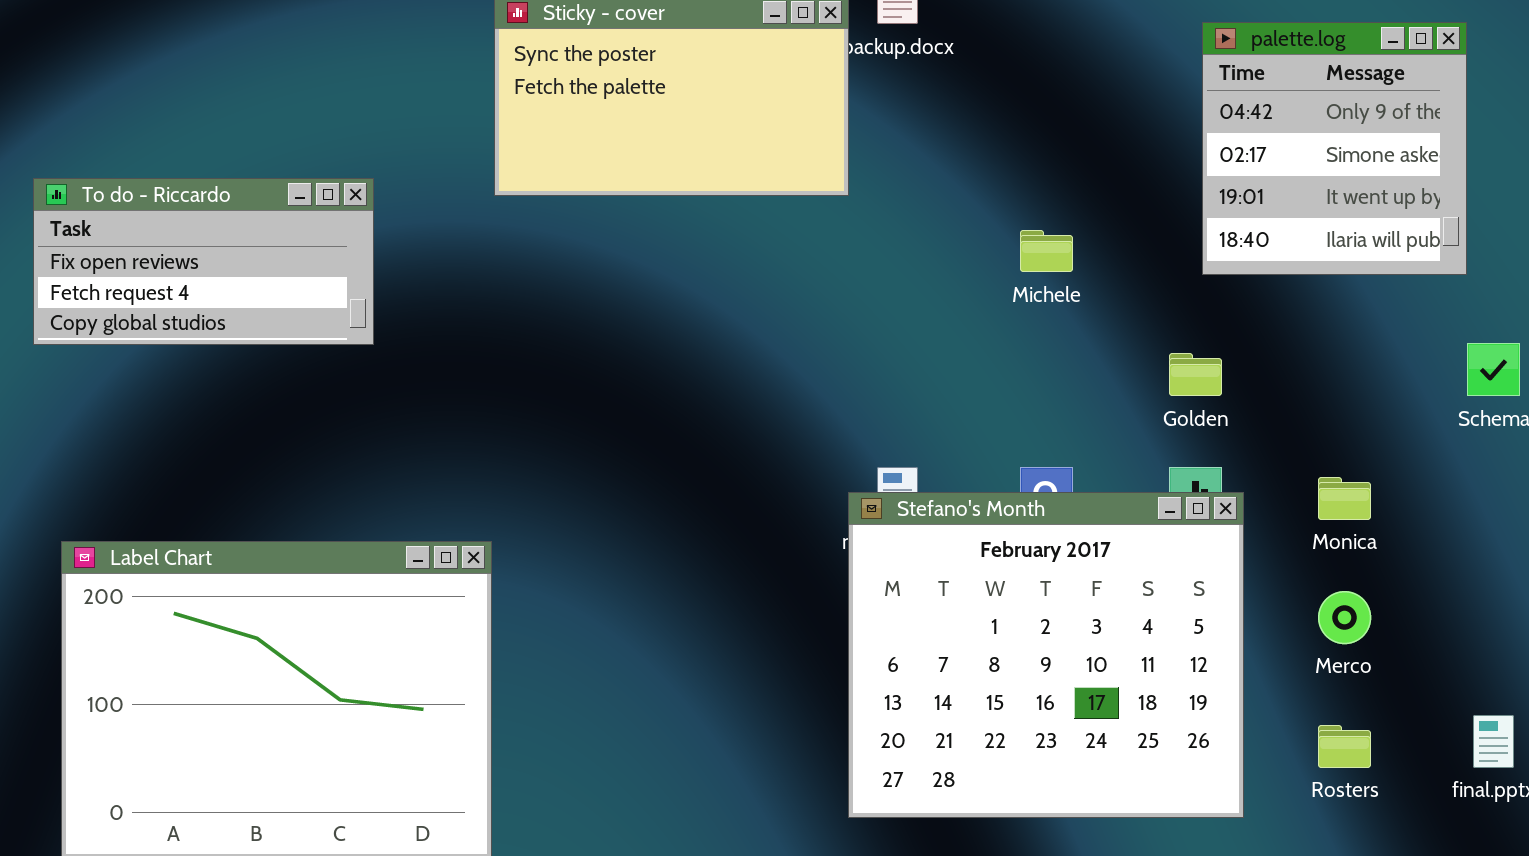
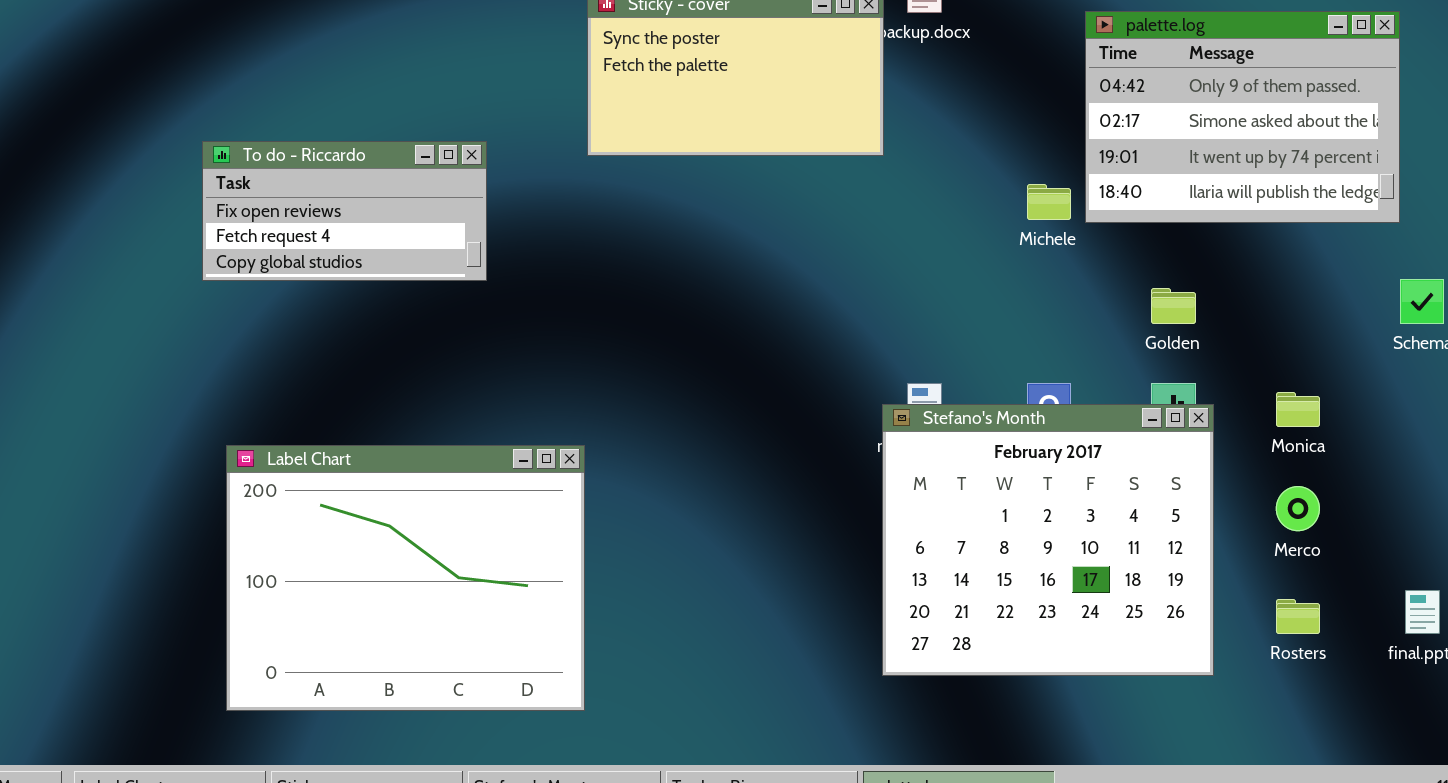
palette.log: [1202,22,1467,275] -> [1085,11,1400,223], resized

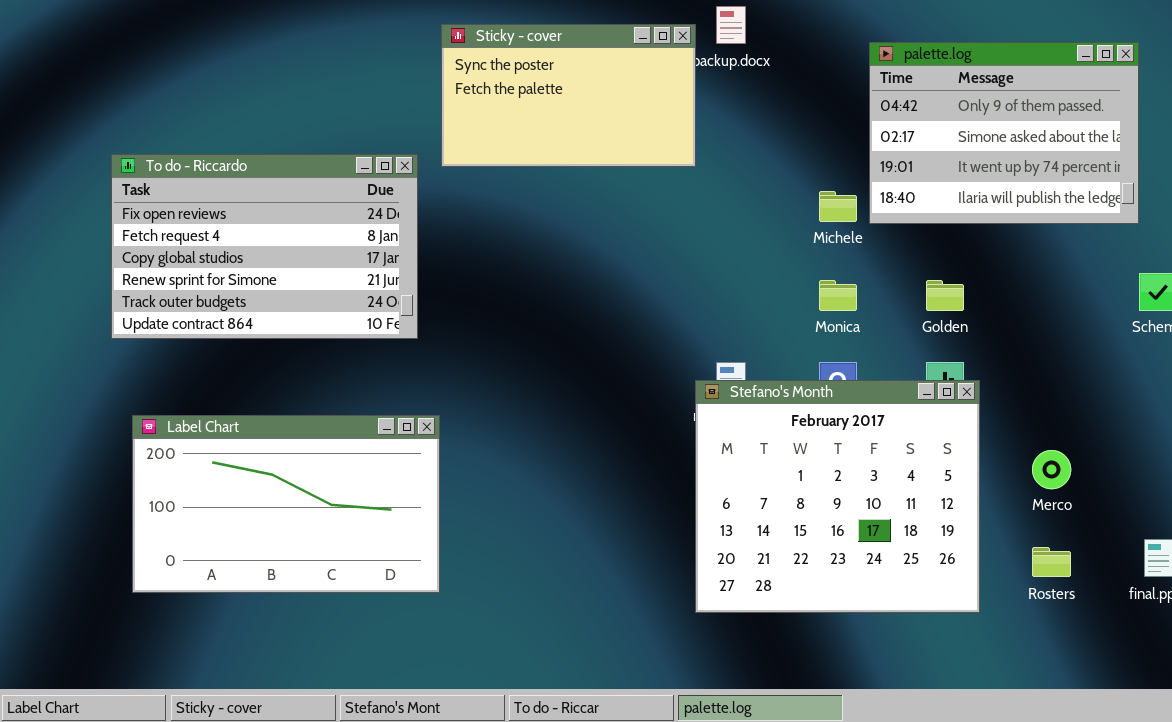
To do - Riccardo: [202,141,487,281] -> [111,154,418,339], resized
Monica: [1276,392,1320,427] -> [819,280,857,311], moved
Label Chart: [226,445,585,711] -> [132,415,440,593], resized

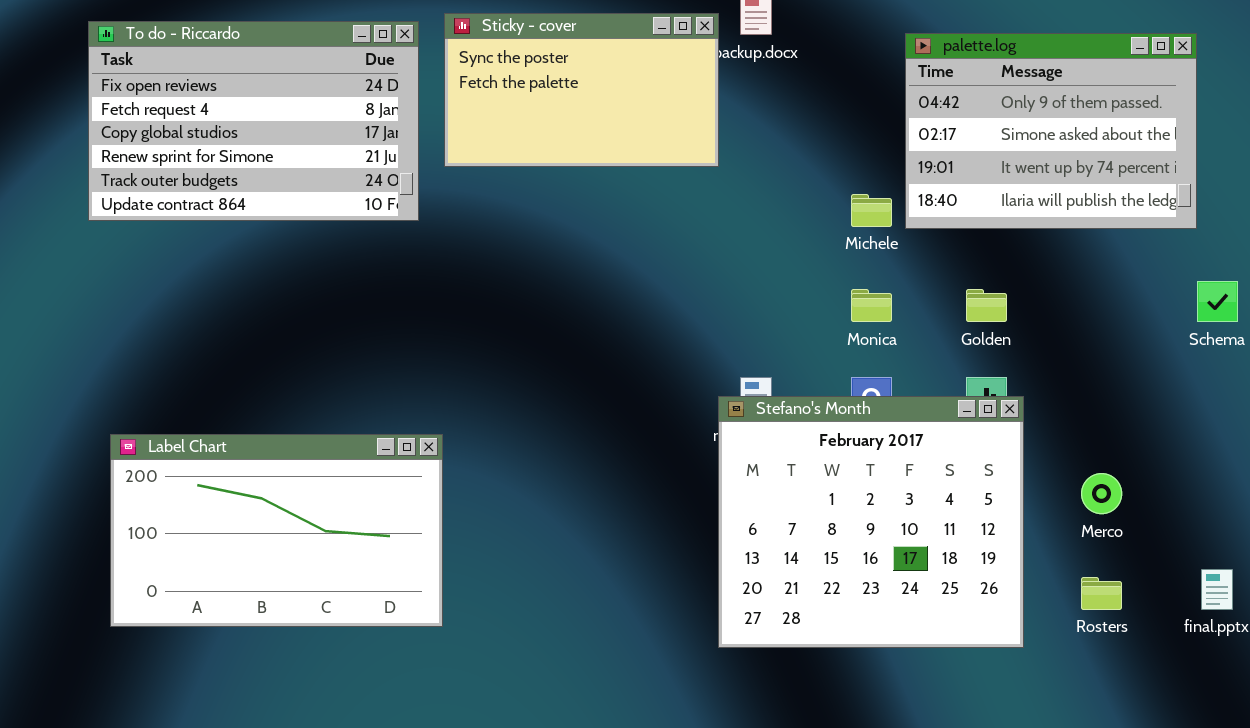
To do - Riccardo: [111,154,418,339] -> [88,21,419,221], moved

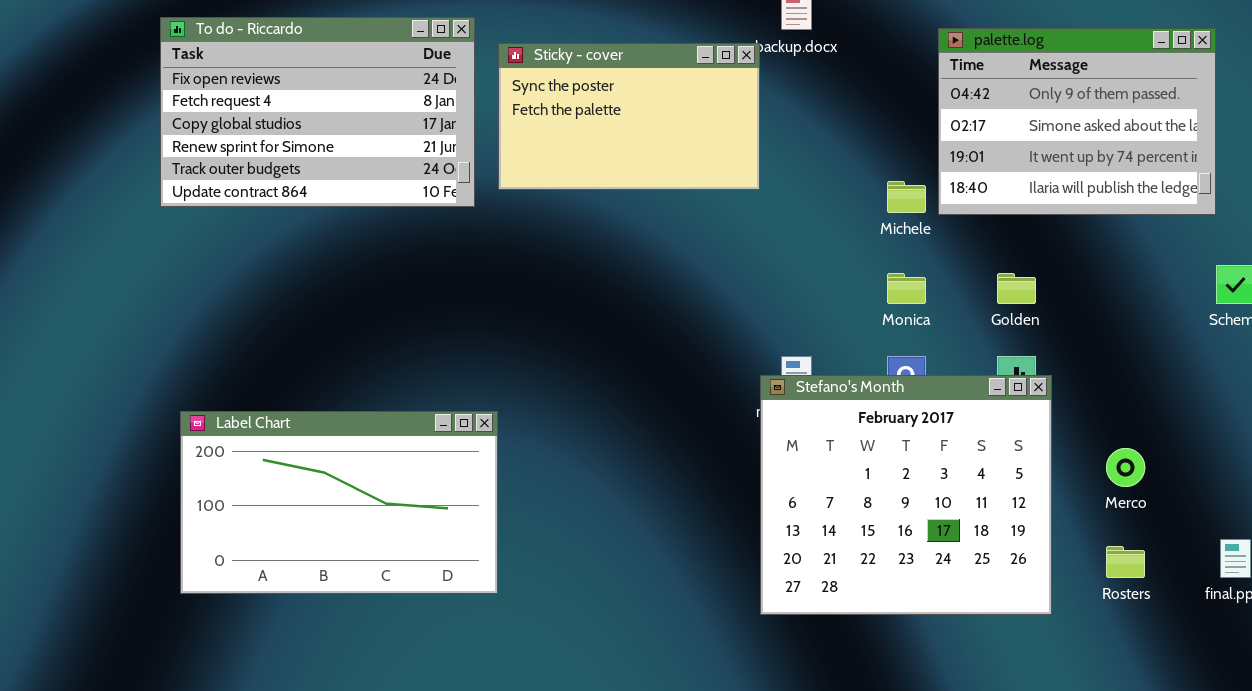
Sticky - cover: [444,13,719,167] -> [498,43,760,190], moved

